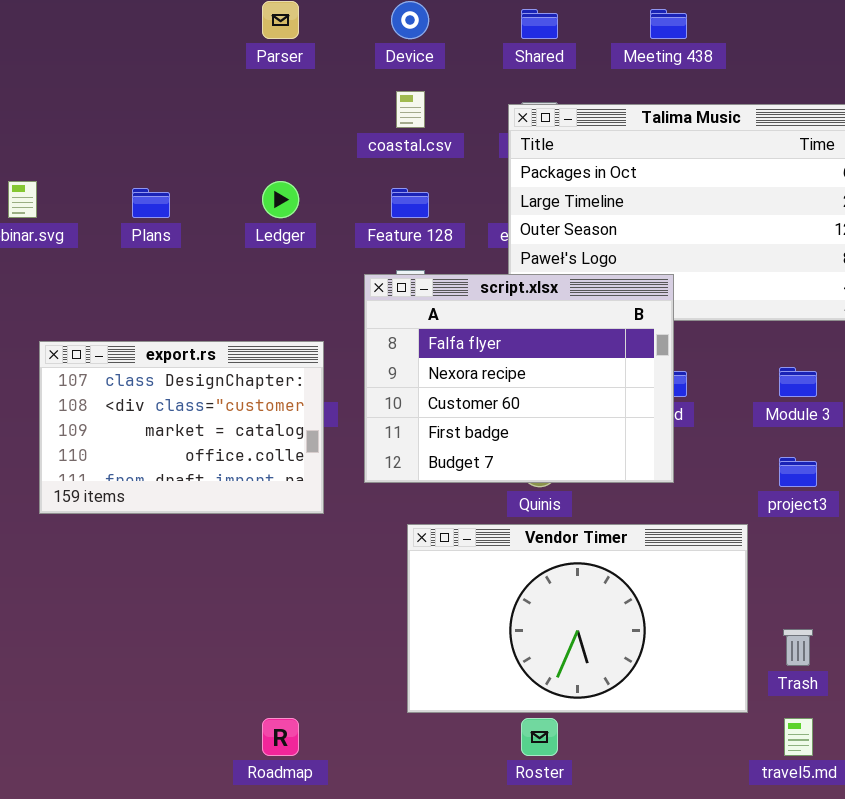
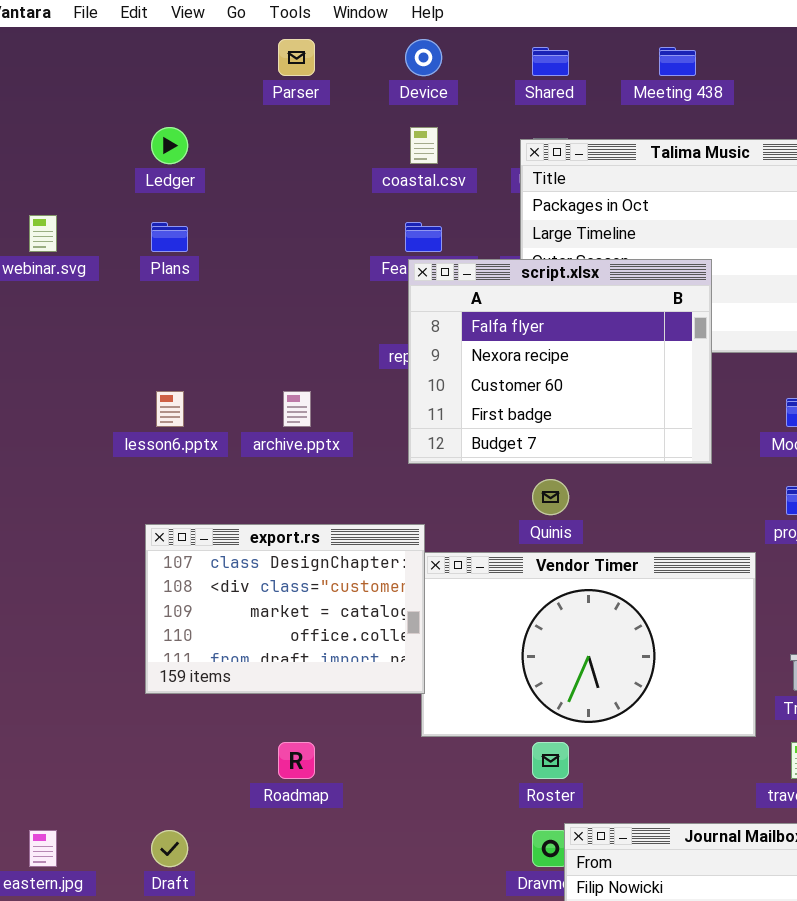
Ledger: [262,181,299,218] -> [151,127,188,164], moved
script.xlsx: [364,274,674,483] -> [408,259,712,464], moved
export.rs: [39,341,324,514] -> [145,524,425,694], moved

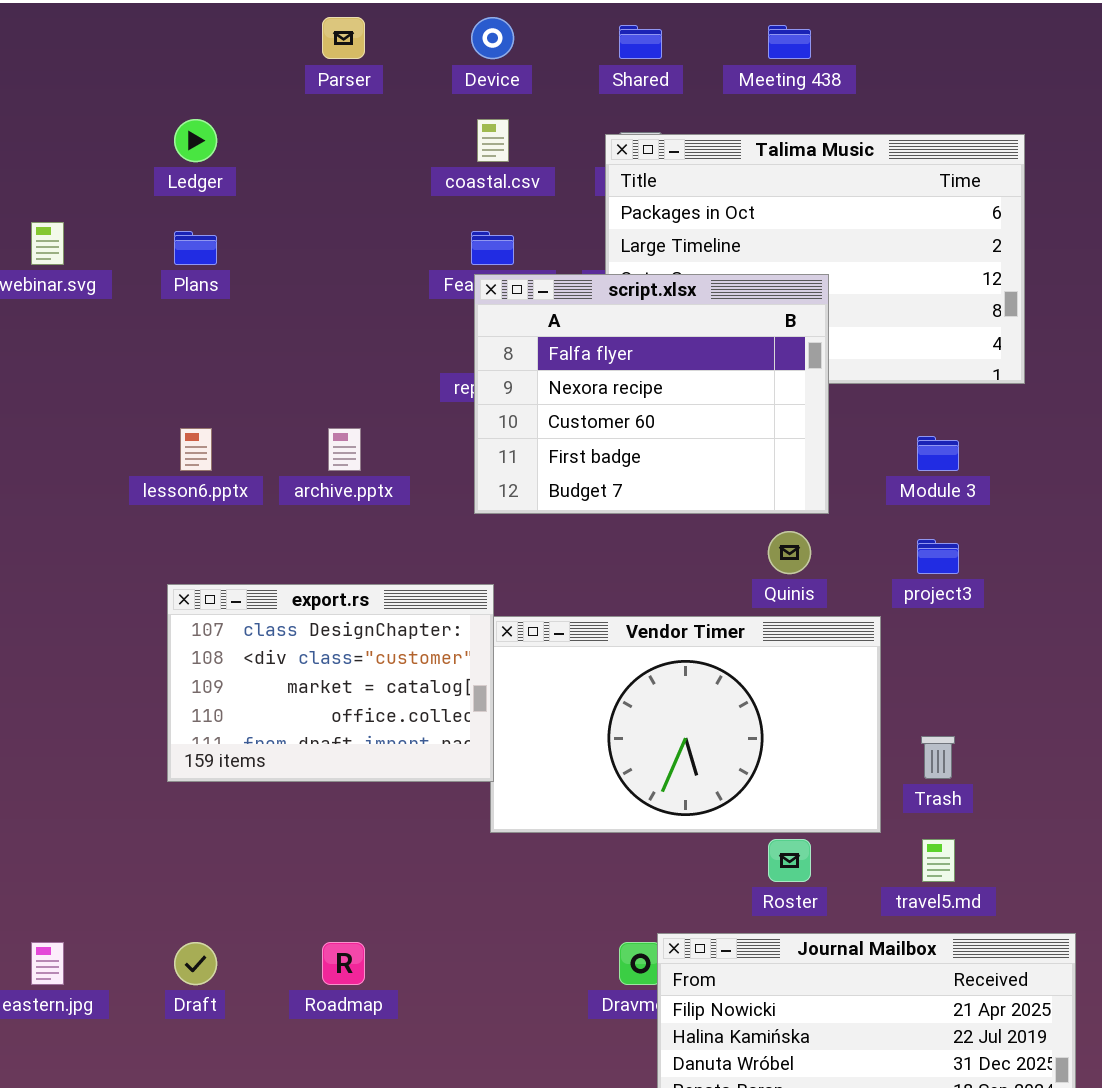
Quinis: [532,479,569,515] -> [768,531,811,574], moved
Roadmap: [278,742,315,779] -> [322,942,365,985], moved
Roster: [532,742,569,779] -> [768,839,811,882], moved

